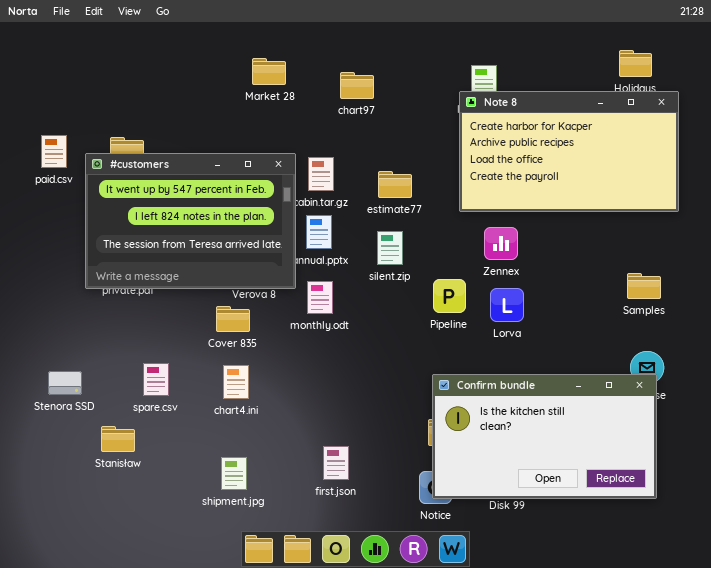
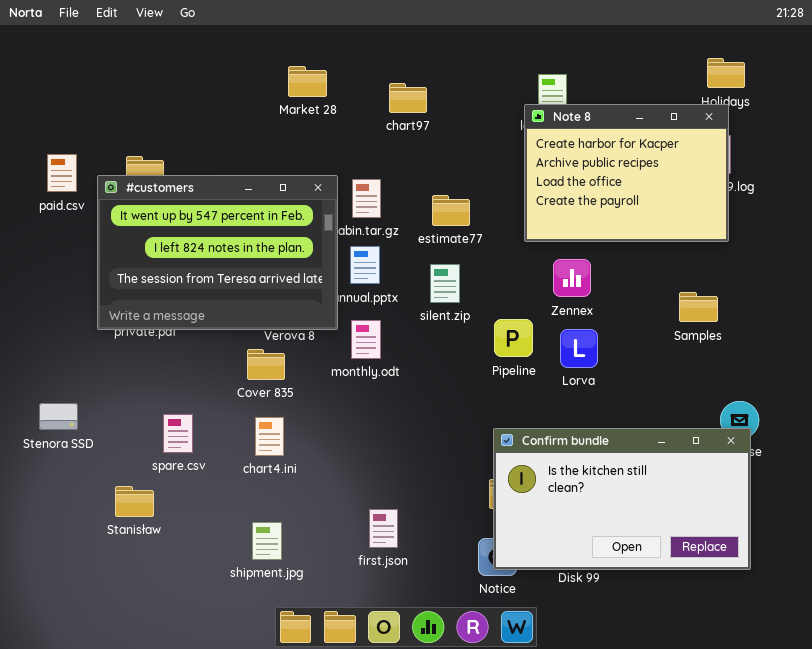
Note 8: [459,91,679,212] -> [524,104,729,242], resized
Samples: [627,273,661,299] -> [679,292,718,322], moved
Stenora SSD: [48,371,82,395] -> [39,403,78,430], moved

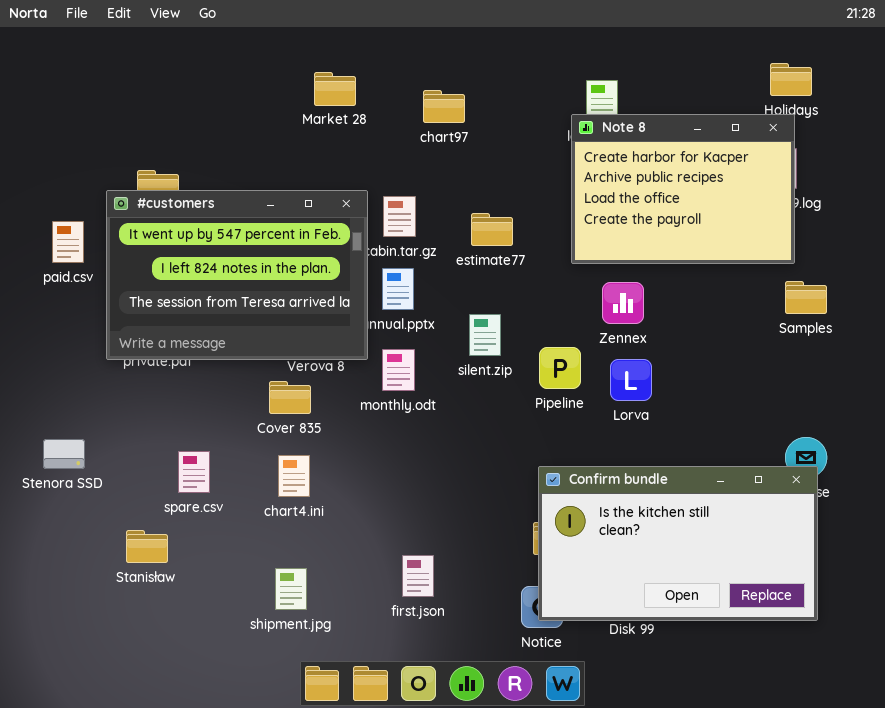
paid.csv: [47,154,77,192] -> [52,221,84,263], moved
silent.zip: [430,264,460,303] -> [469,314,501,356], moved
Samples: [679,292,718,322] -> [785,281,827,314], moved

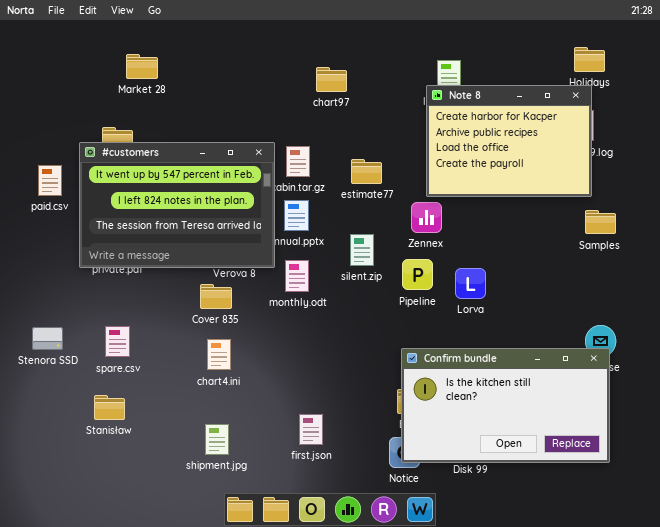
Market 28: [314,72,356,106] -> [126,54,158,79], moved
Zennex: [602,282,644,324] -> [411,202,442,233], moved
spare.csv: [178,451,210,493] -> [105,326,130,357], moved

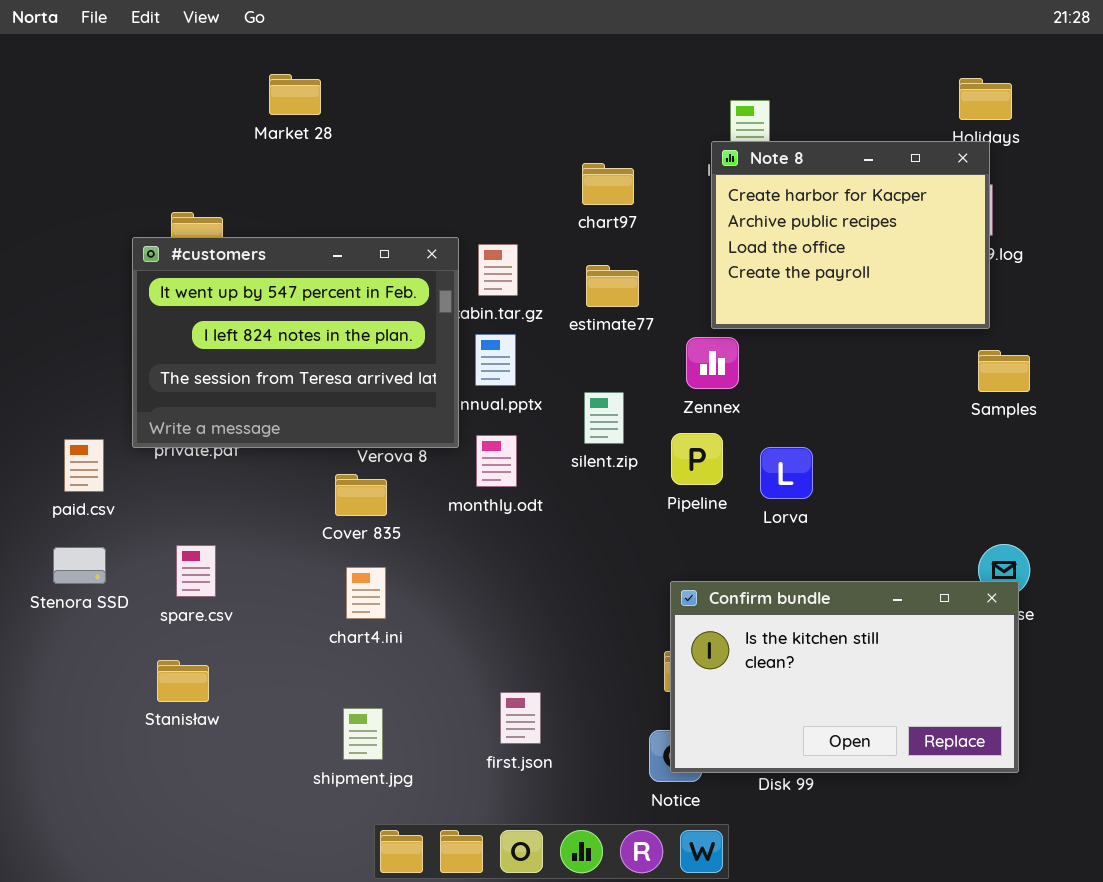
Market 28: [126,54,158,79] -> [269,74,321,115], moved
chart97: [316,67,347,92] -> [582,163,634,205], moved
paid.csv: [38,165,62,196] -> [64,439,104,492], moved

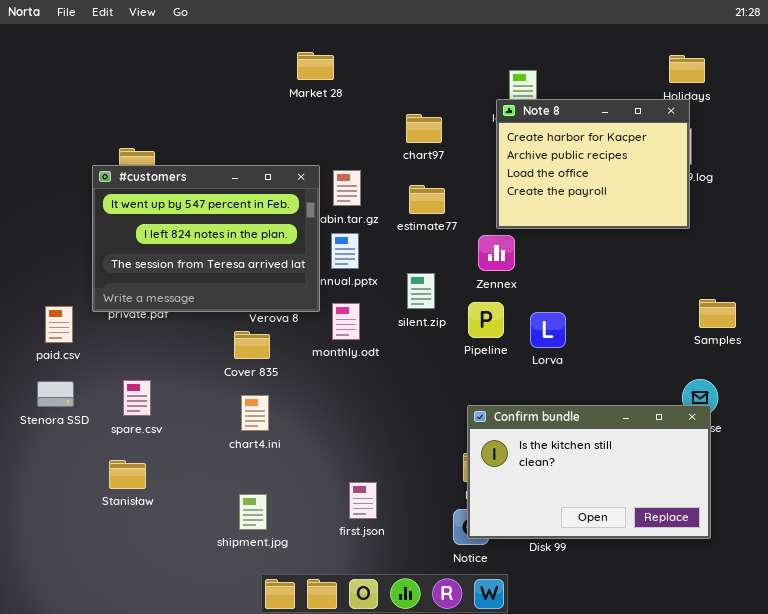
Market 28: [269,74,321,115] -> [297,52,334,80], moved
Samples: [978,350,1030,392] -> [699,299,736,328], moved

